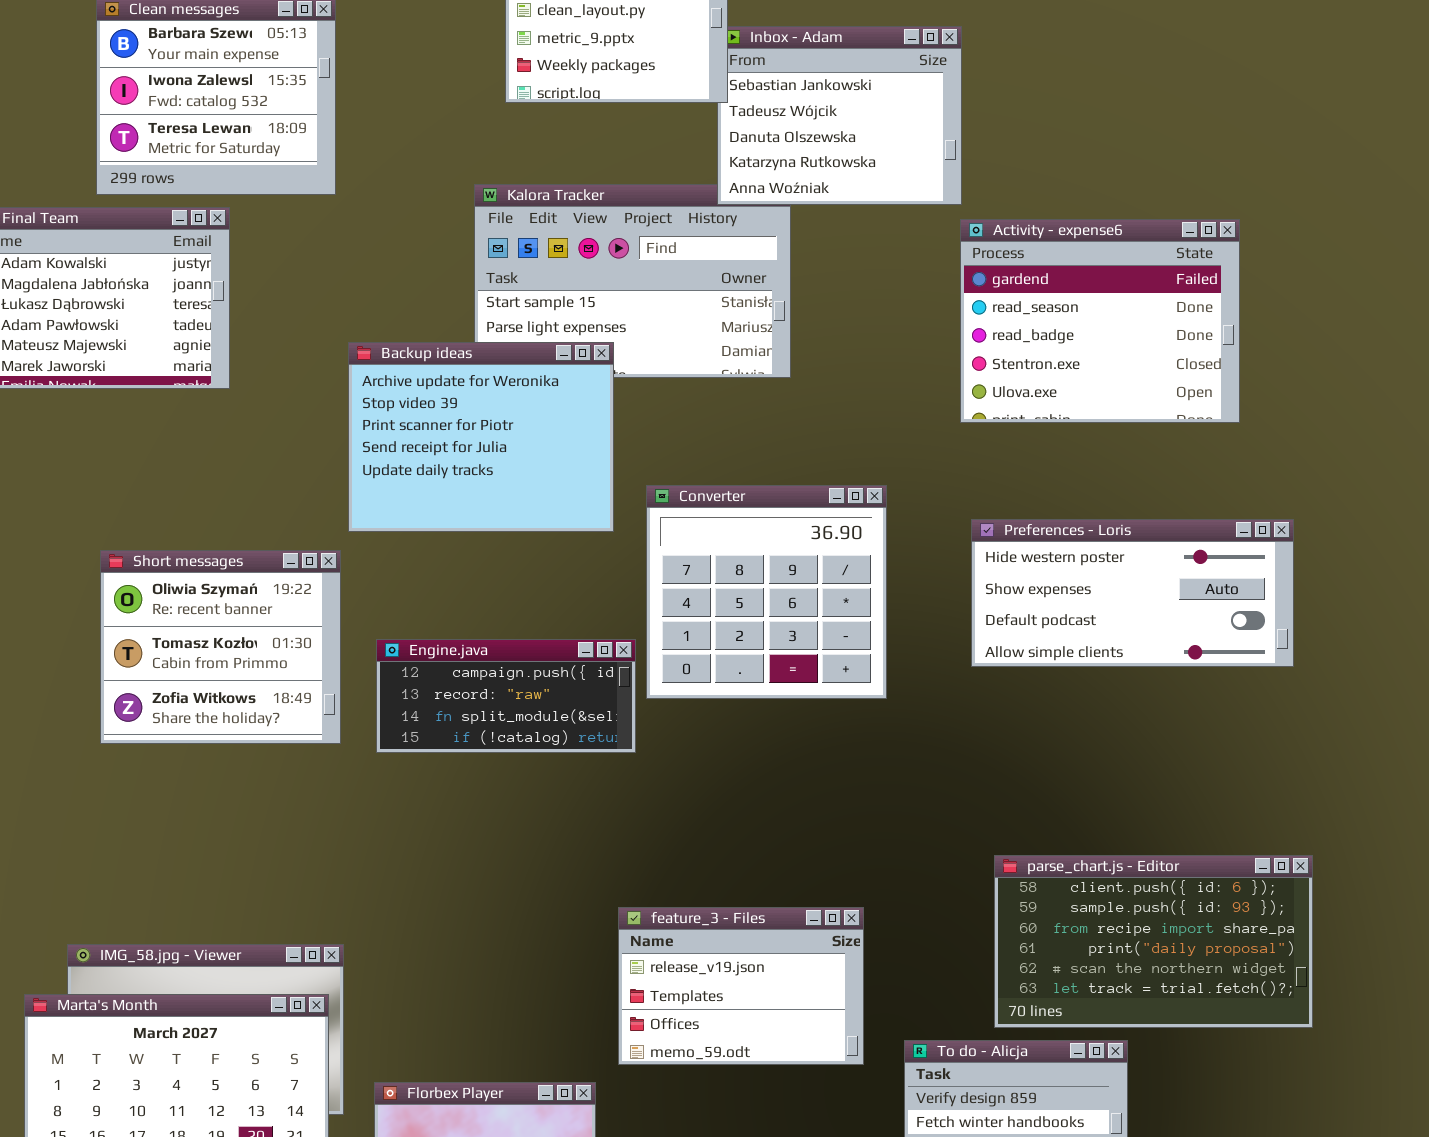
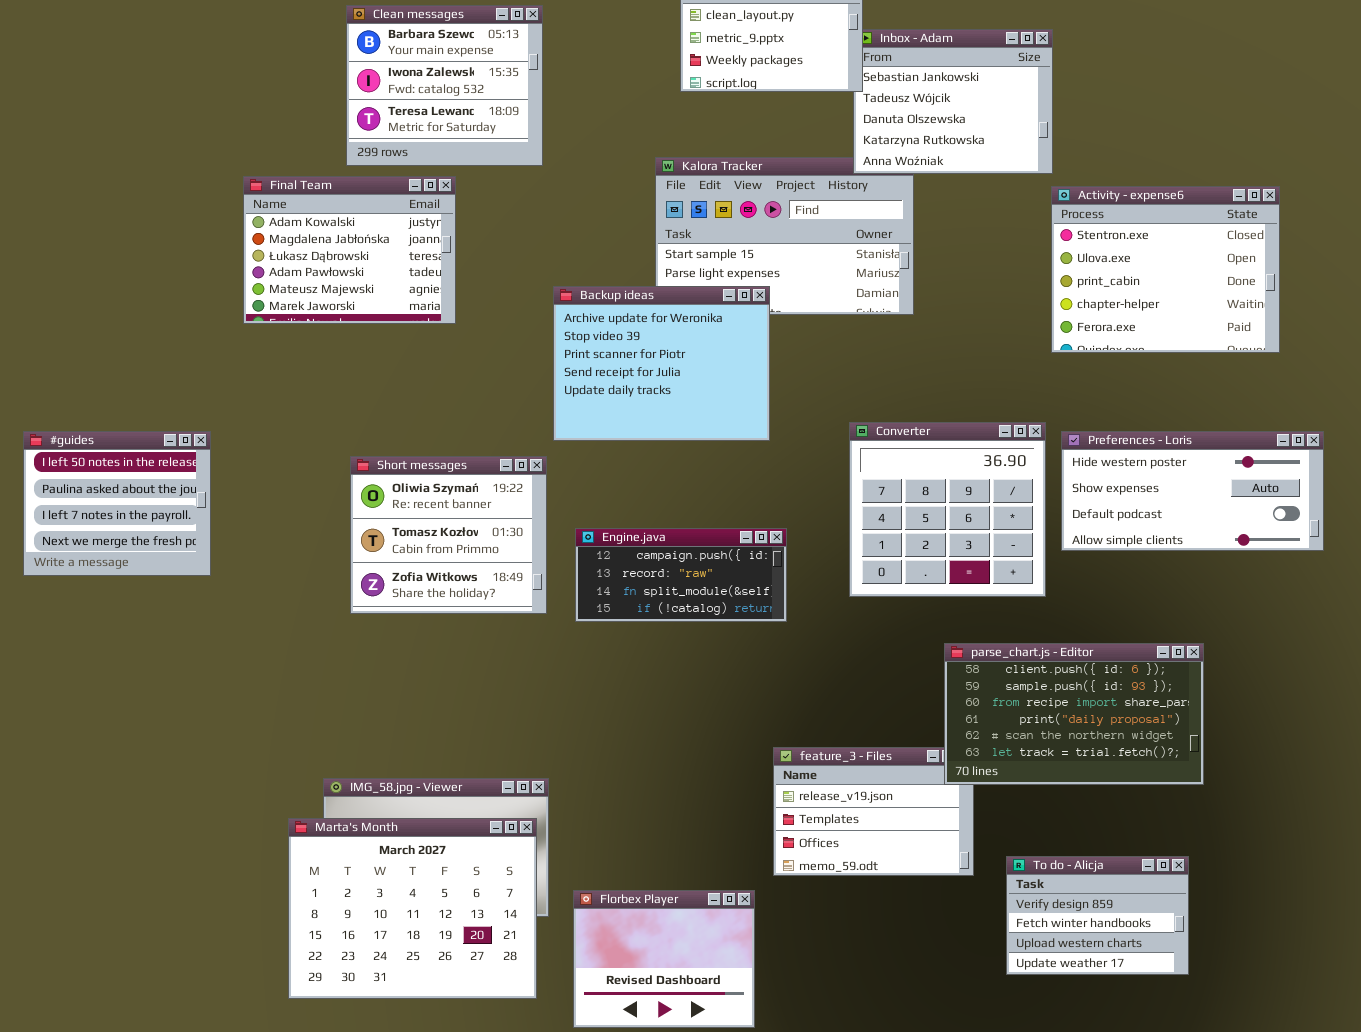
Activity - expense6: [960,219,1240,423] -> [1051,186,1280,353], scrolled down 3 rows
Converter: [646,485,887,699] -> [849,422,1046,597], moved
parse_chart.js - Editor: [994,855,1313,1028] -> [944,643,1204,785], moved

